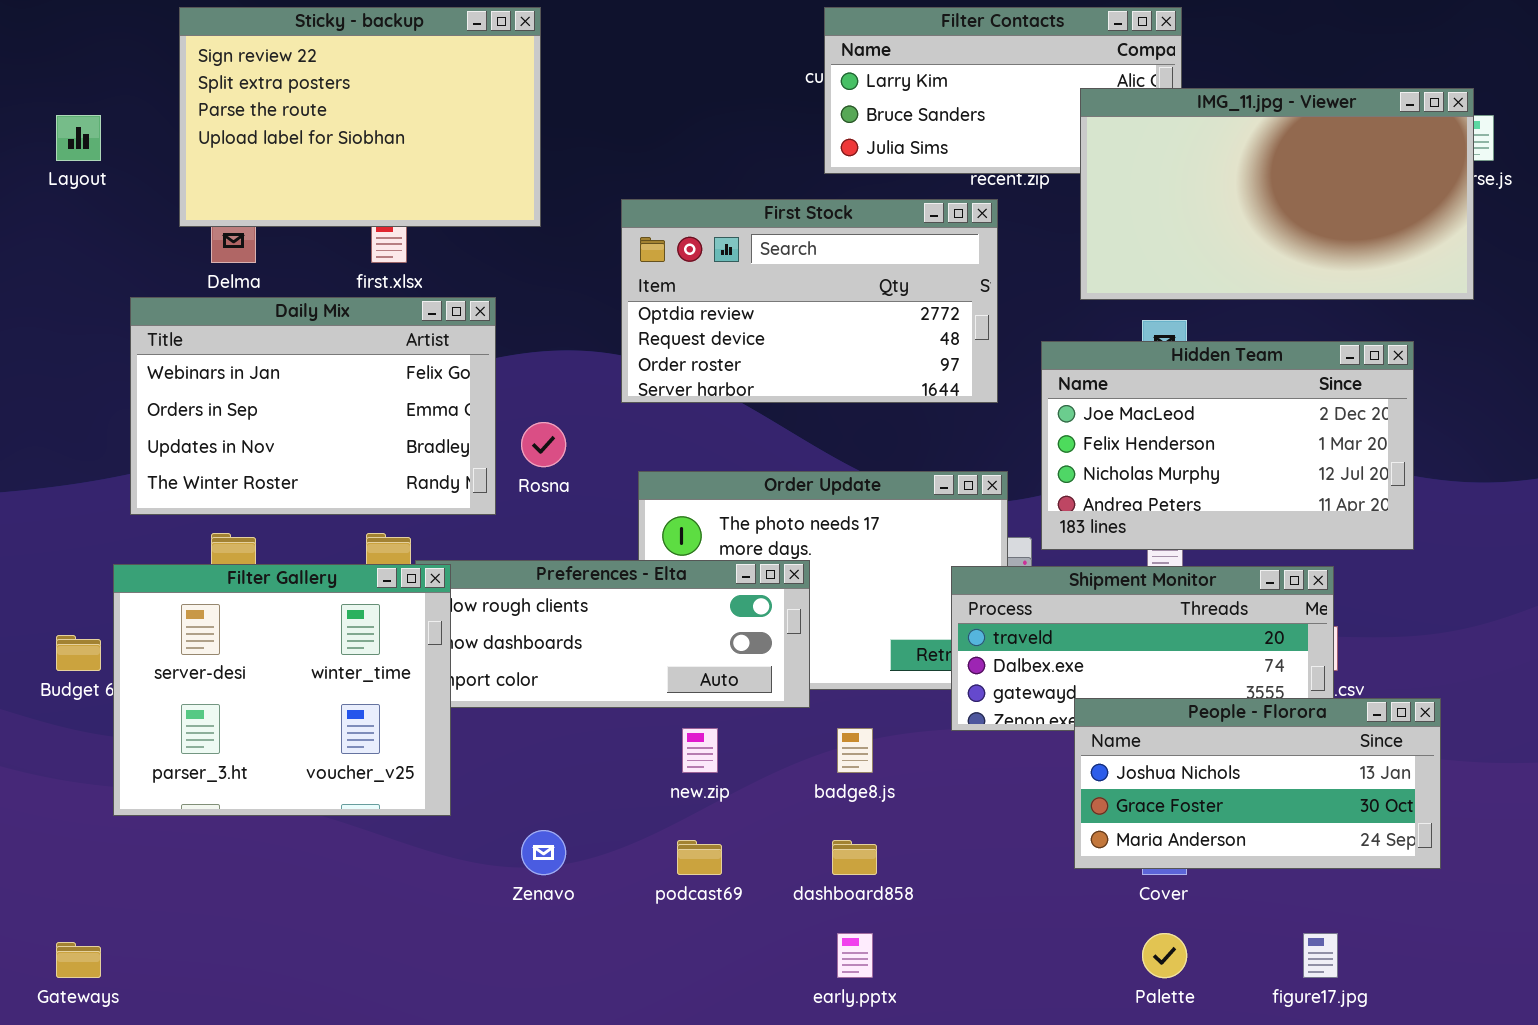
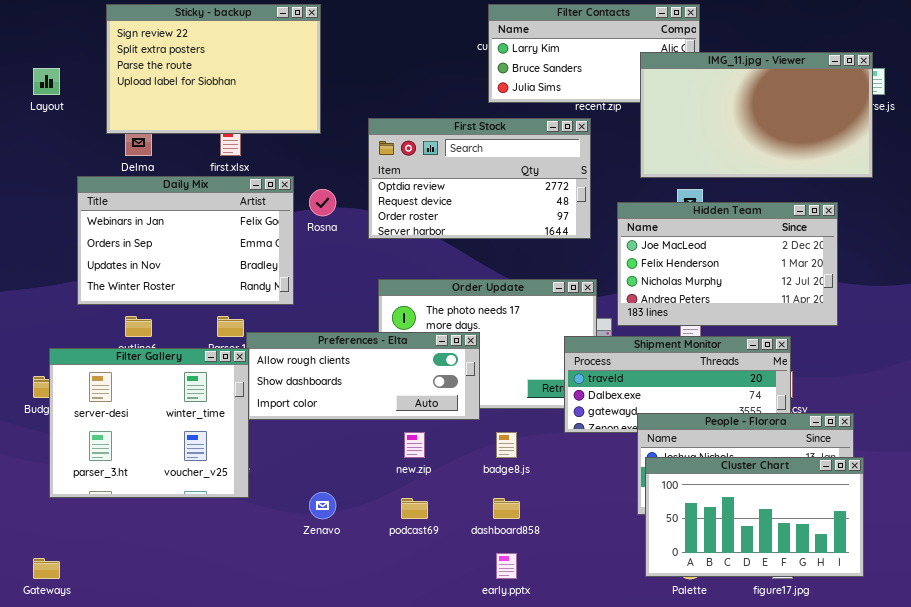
Rosna: [521,422,566,467] -> [309,189,336,216], moved
Filter Gallery: [113,564,451,816] -> [49,348,249,498], moved
Cluster Chart: none -> [645,457,864,577], opened

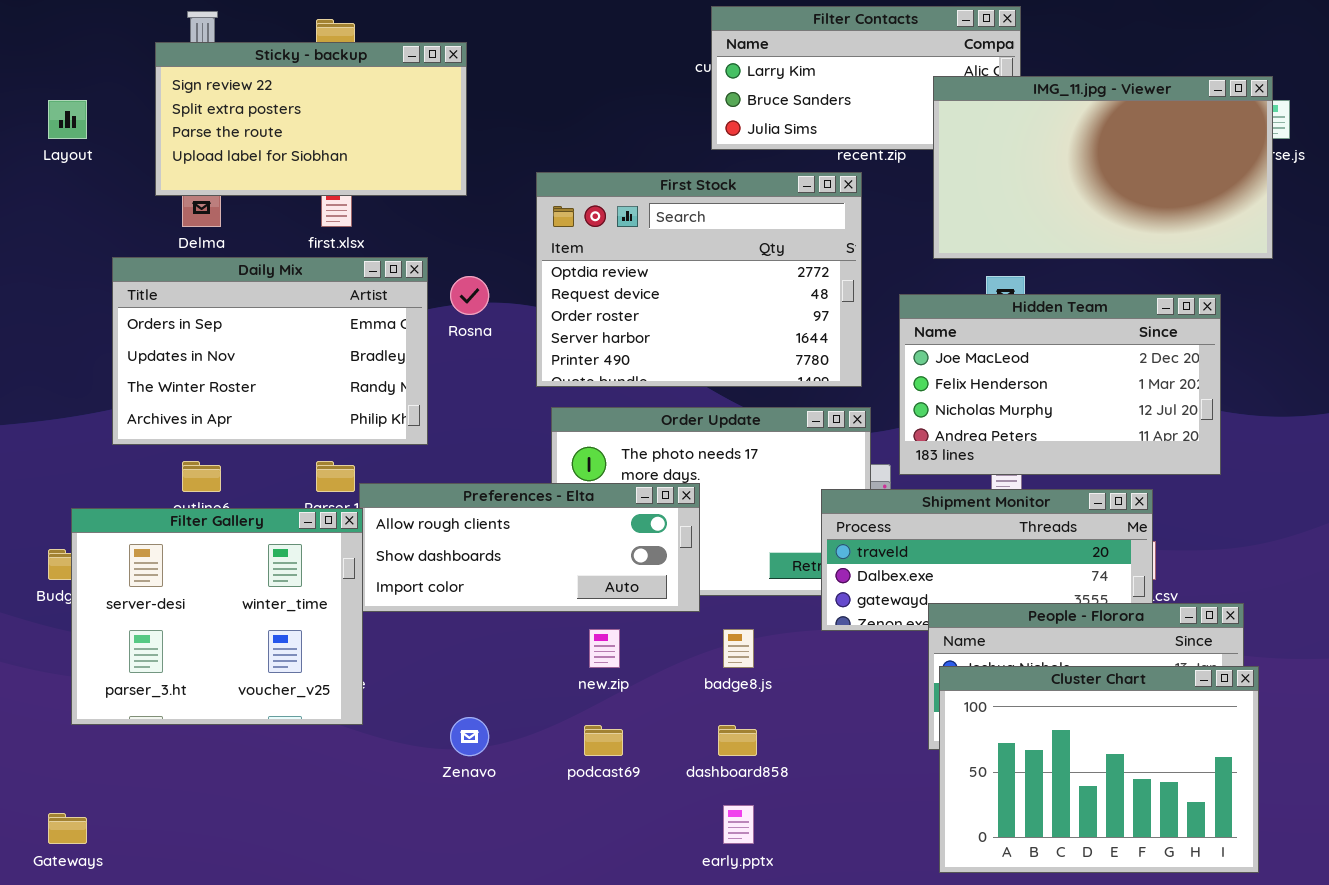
Sticky - backup: [106,4,321,134] -> [155,42,467,196], resized
First Stock: [368,118,591,239] -> [536,172,862,387], resized
Daily Mix: [77,176,294,305] -> [112,257,428,445], scrolled down 1 row
Cluster Chart: [645,457,864,577] -> [939,666,1259,873], resized

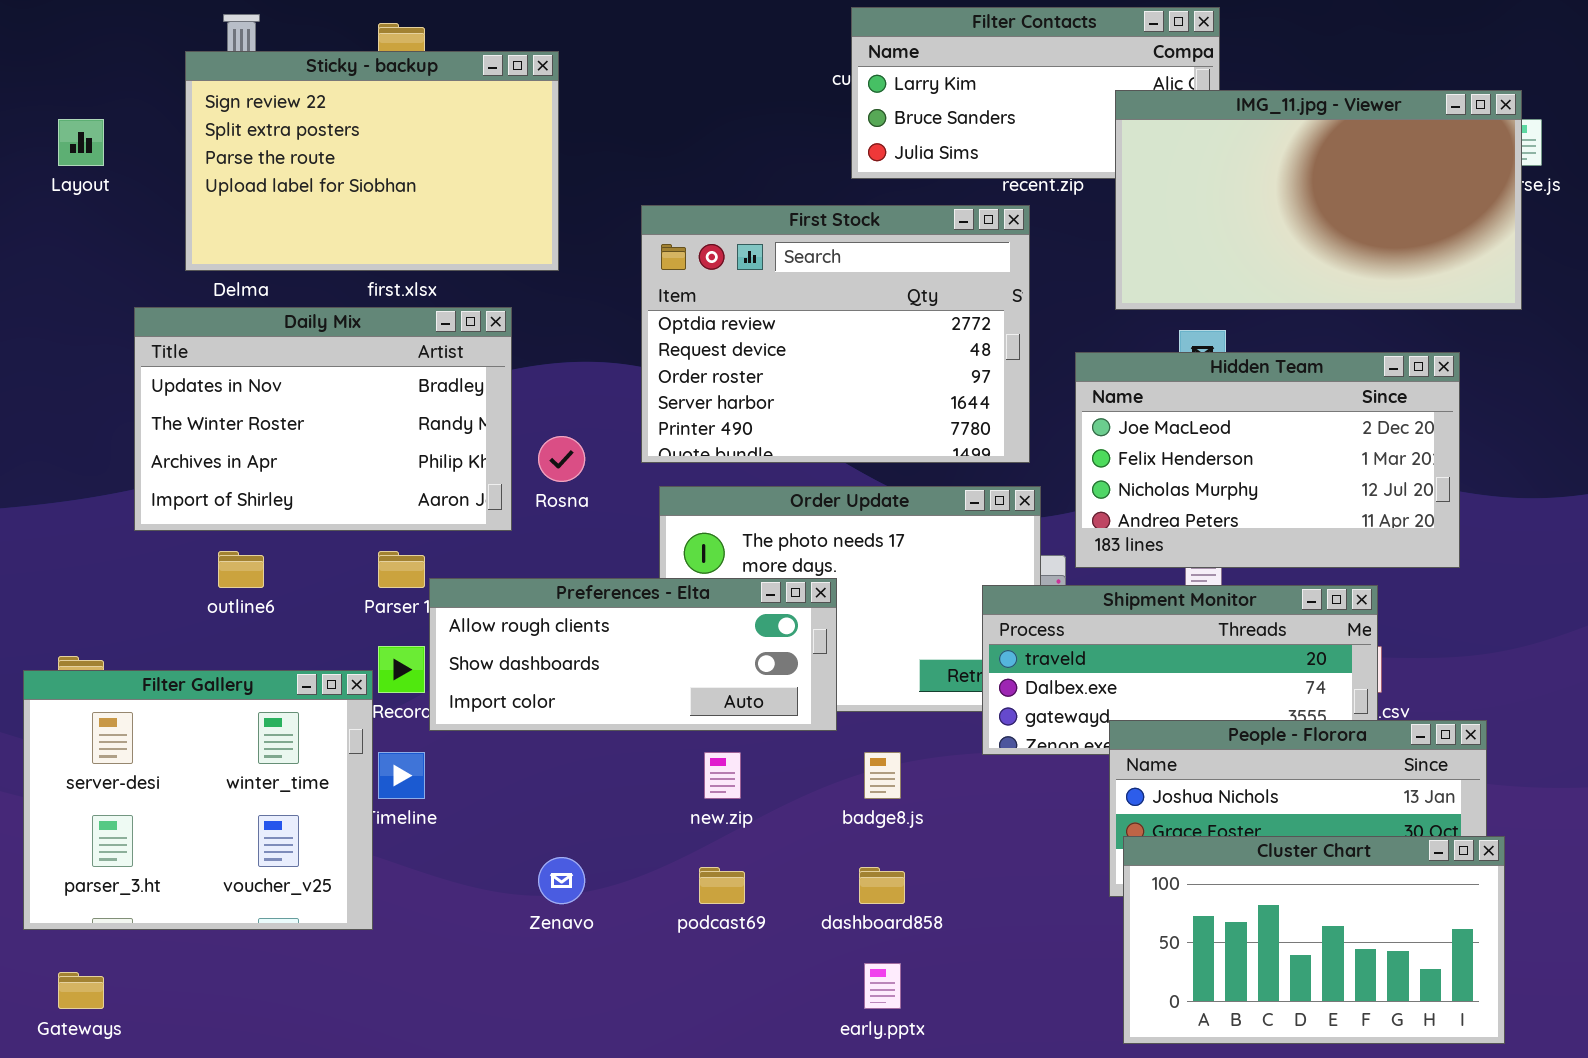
Sticky - backup: [155,42,467,196] -> [185,51,559,271], resized
Daily Mix: [112,257,428,445] -> [134,307,512,531], scrolled down 1 row
Rosna: [450,276,489,315] -> [538,436,585,482], moved
Filter Gallery: [71,508,363,725] -> [23,670,373,930], moved
Cluster Chart: [939,666,1259,873] -> [1123,836,1505,1044], resized

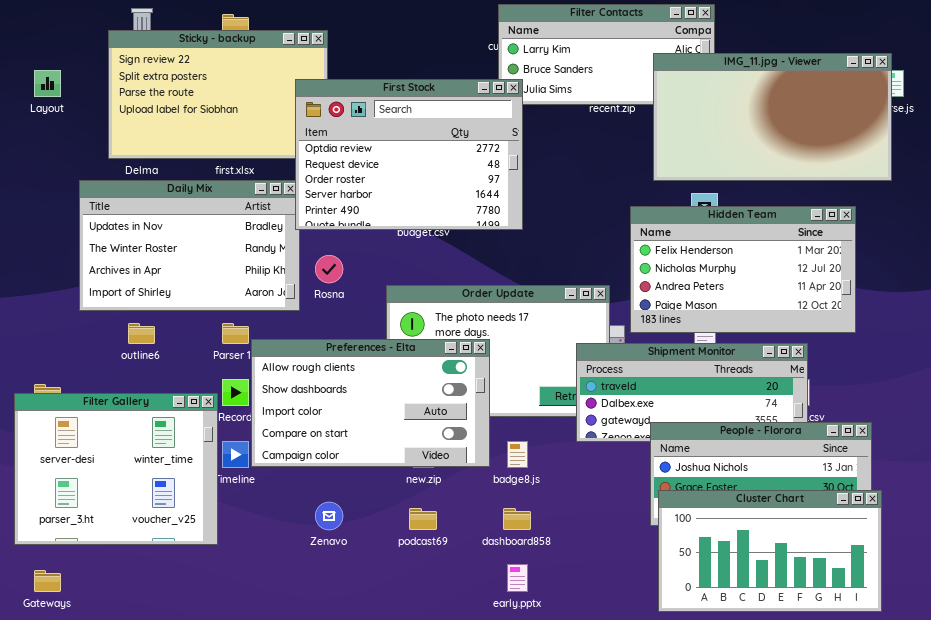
First Stock: [641,205,1030,463] -> [295,79,523,230], moved
Hidden Team: [1075,352,1460,568] -> [630,206,856,333], scrolled down 1 row
Preferences - Elta: [429,578,837,731] -> [251,339,490,467], resized

